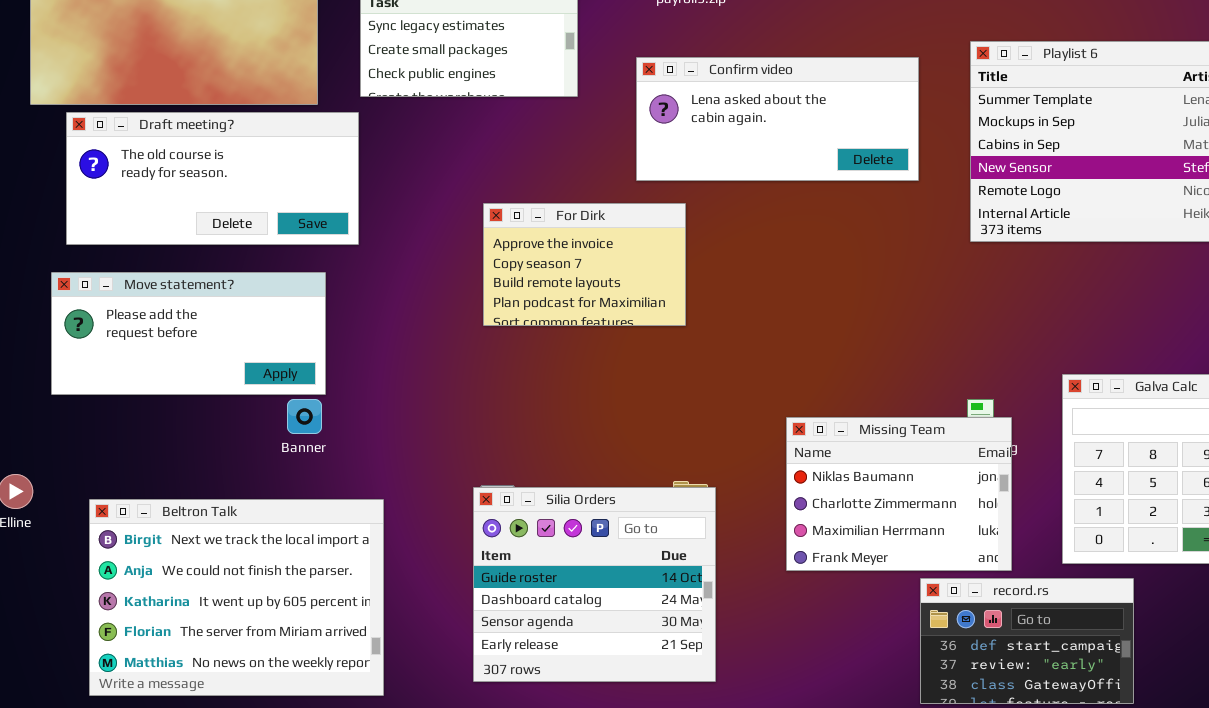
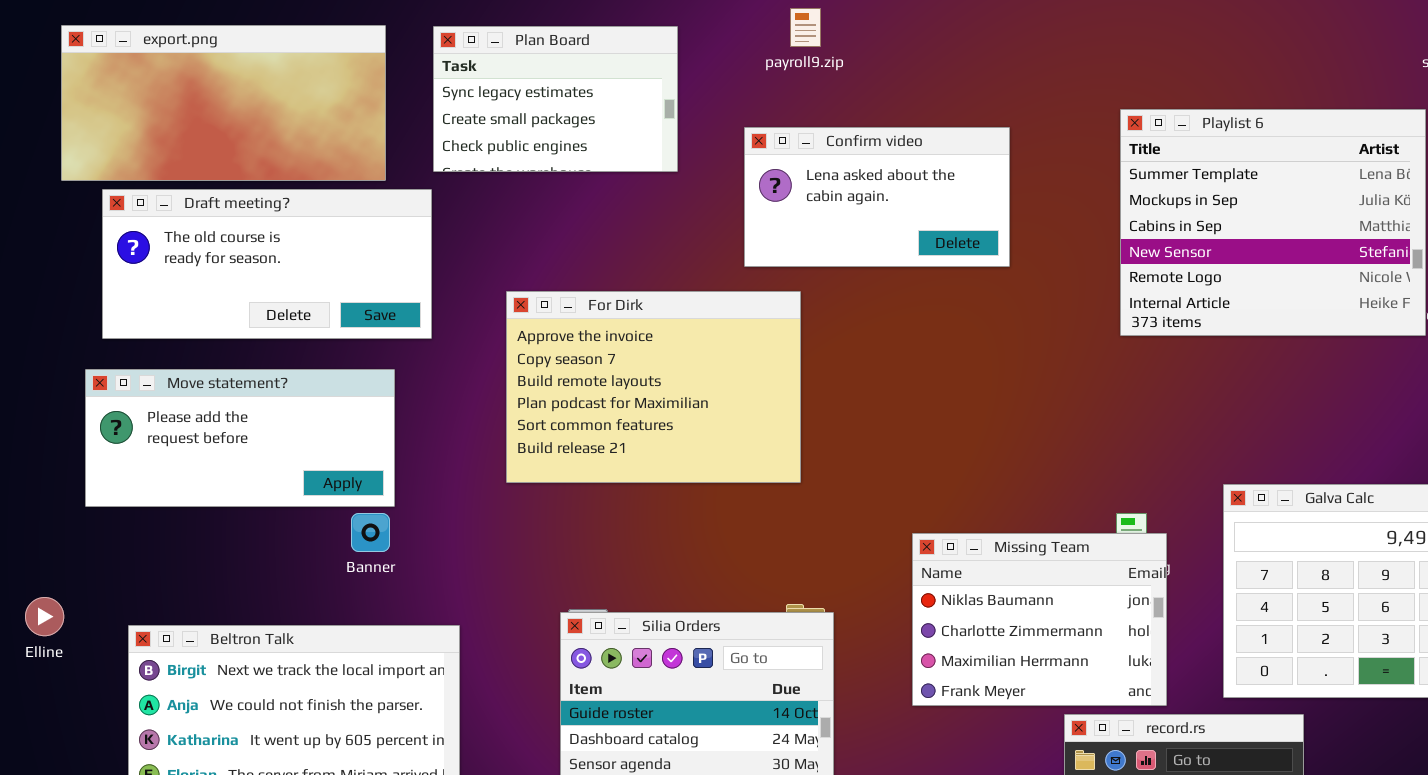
Confirm video: [636,57,919,181] -> [744,127,1010,267], resized
For Dirk: [483,203,686,326] -> [506,291,801,483], resized

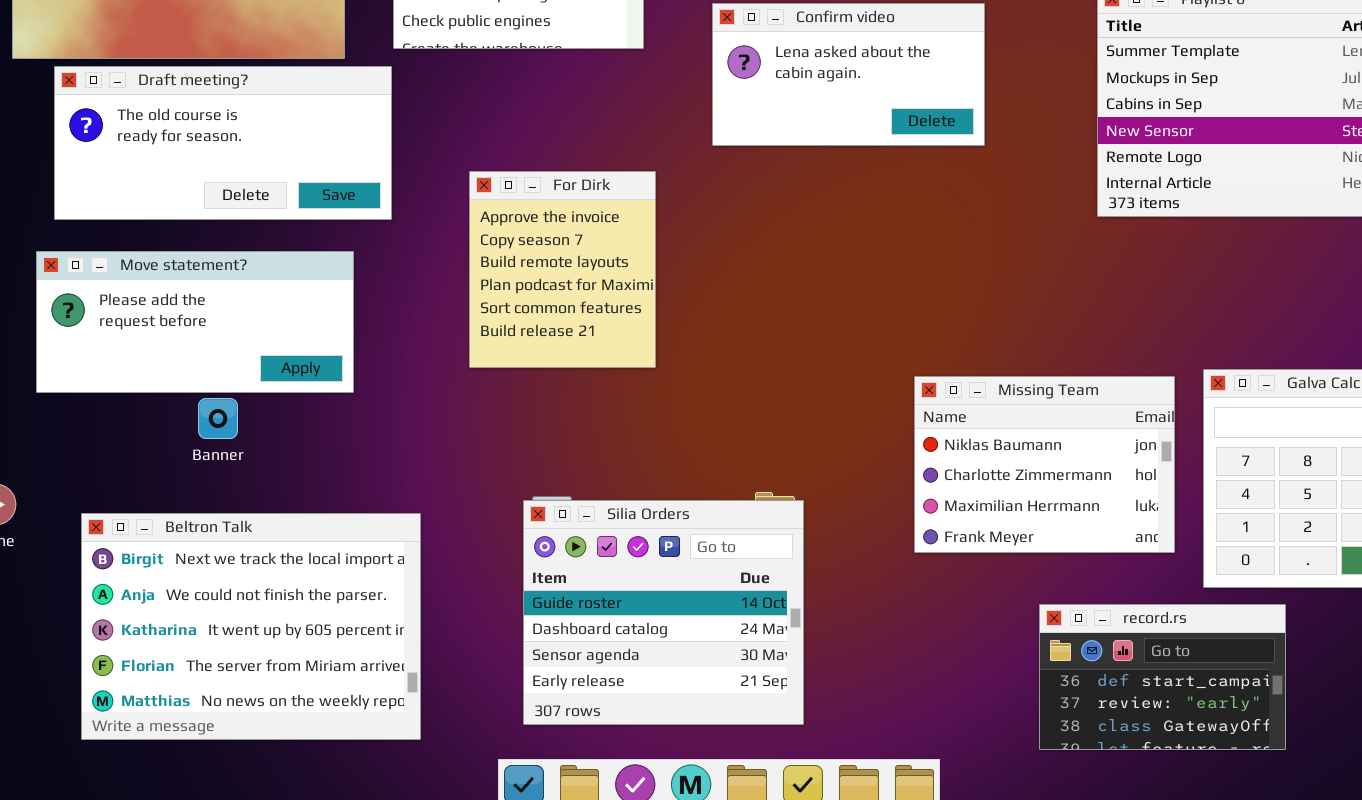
For Dirk: [506,291,801,483] -> [469,171,656,368], resized
Banner: [351,513,390,552] -> [198,398,238,439], moved
Missing Team: [912,533,1167,706] -> [914,376,1175,553], moved

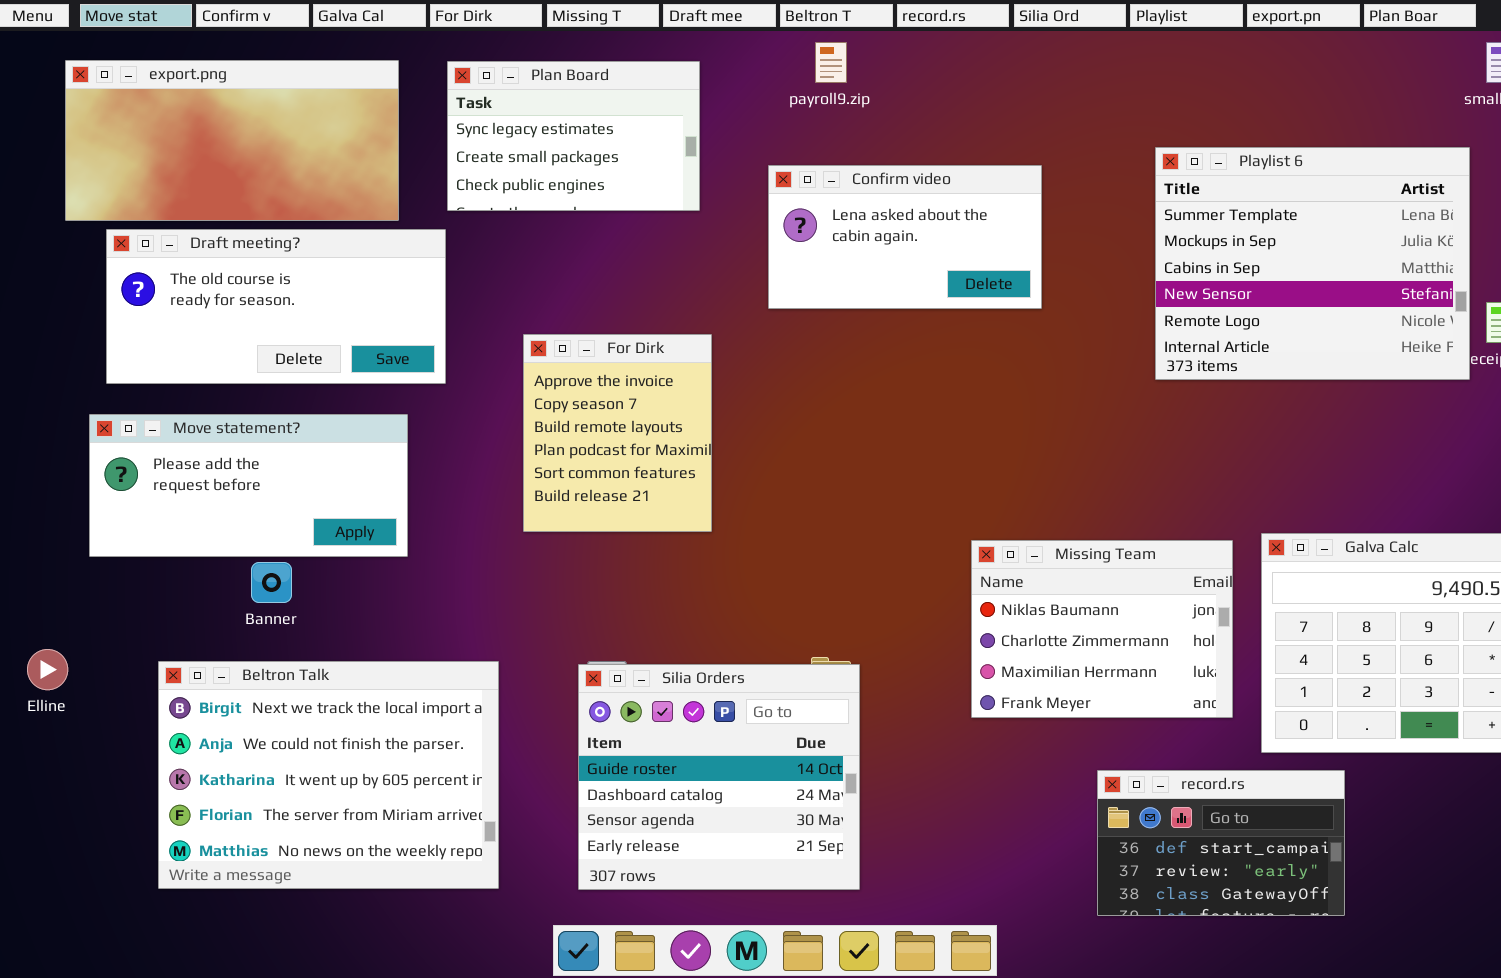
Beltron Talk: [81,513,421,740] -> [158,661,499,889], moved

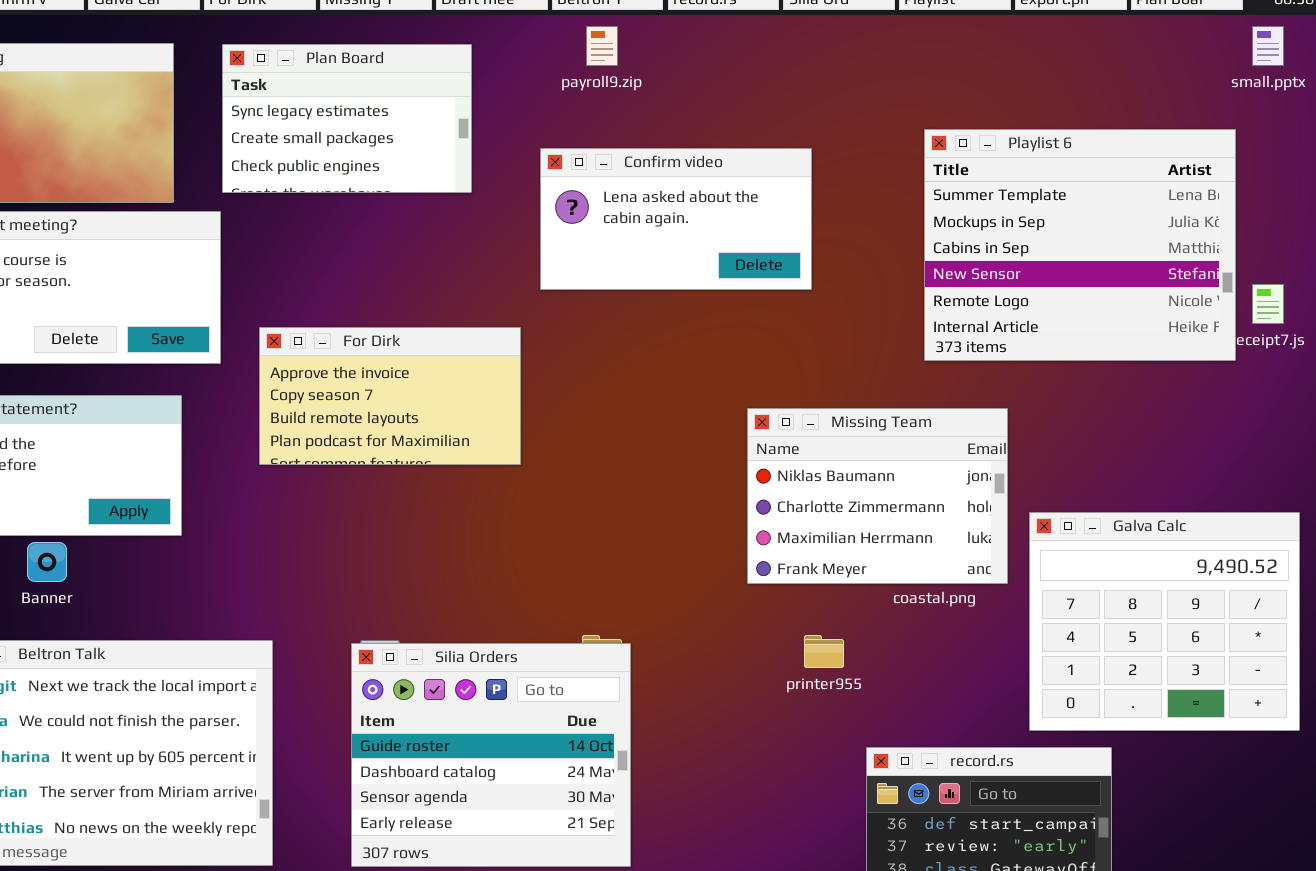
For Dirk: [523,334,712,532] -> [259,327,521,465], moved, resized
Missing Team: [971,540,1233,718] -> [747,408,1008,584], moved

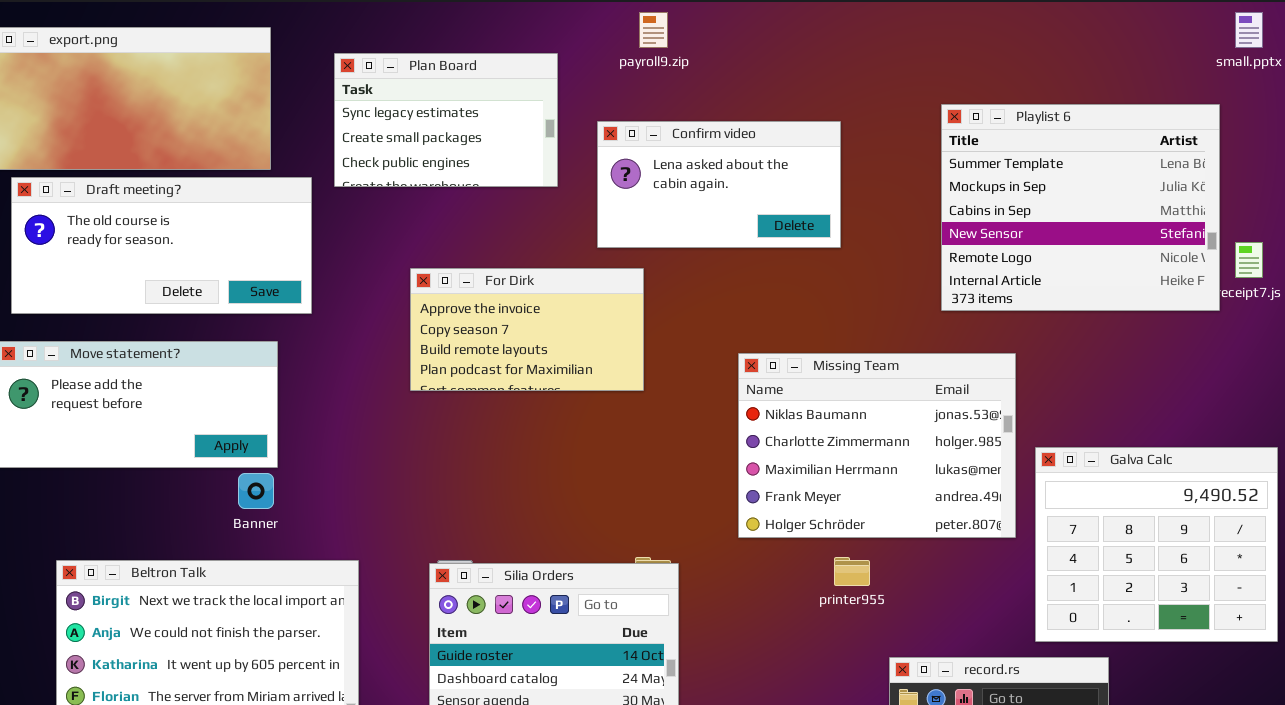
Plan Board: [222,44,472,193] -> [334,53,558,187], moved
For Dirk: [259,327,521,465] -> [410,268,644,391], moved
Missing Team: [747,408,1008,584] -> [738,353,1016,538], resized
Banner: [27,542,67,582] -> [238,473,274,509], moved

